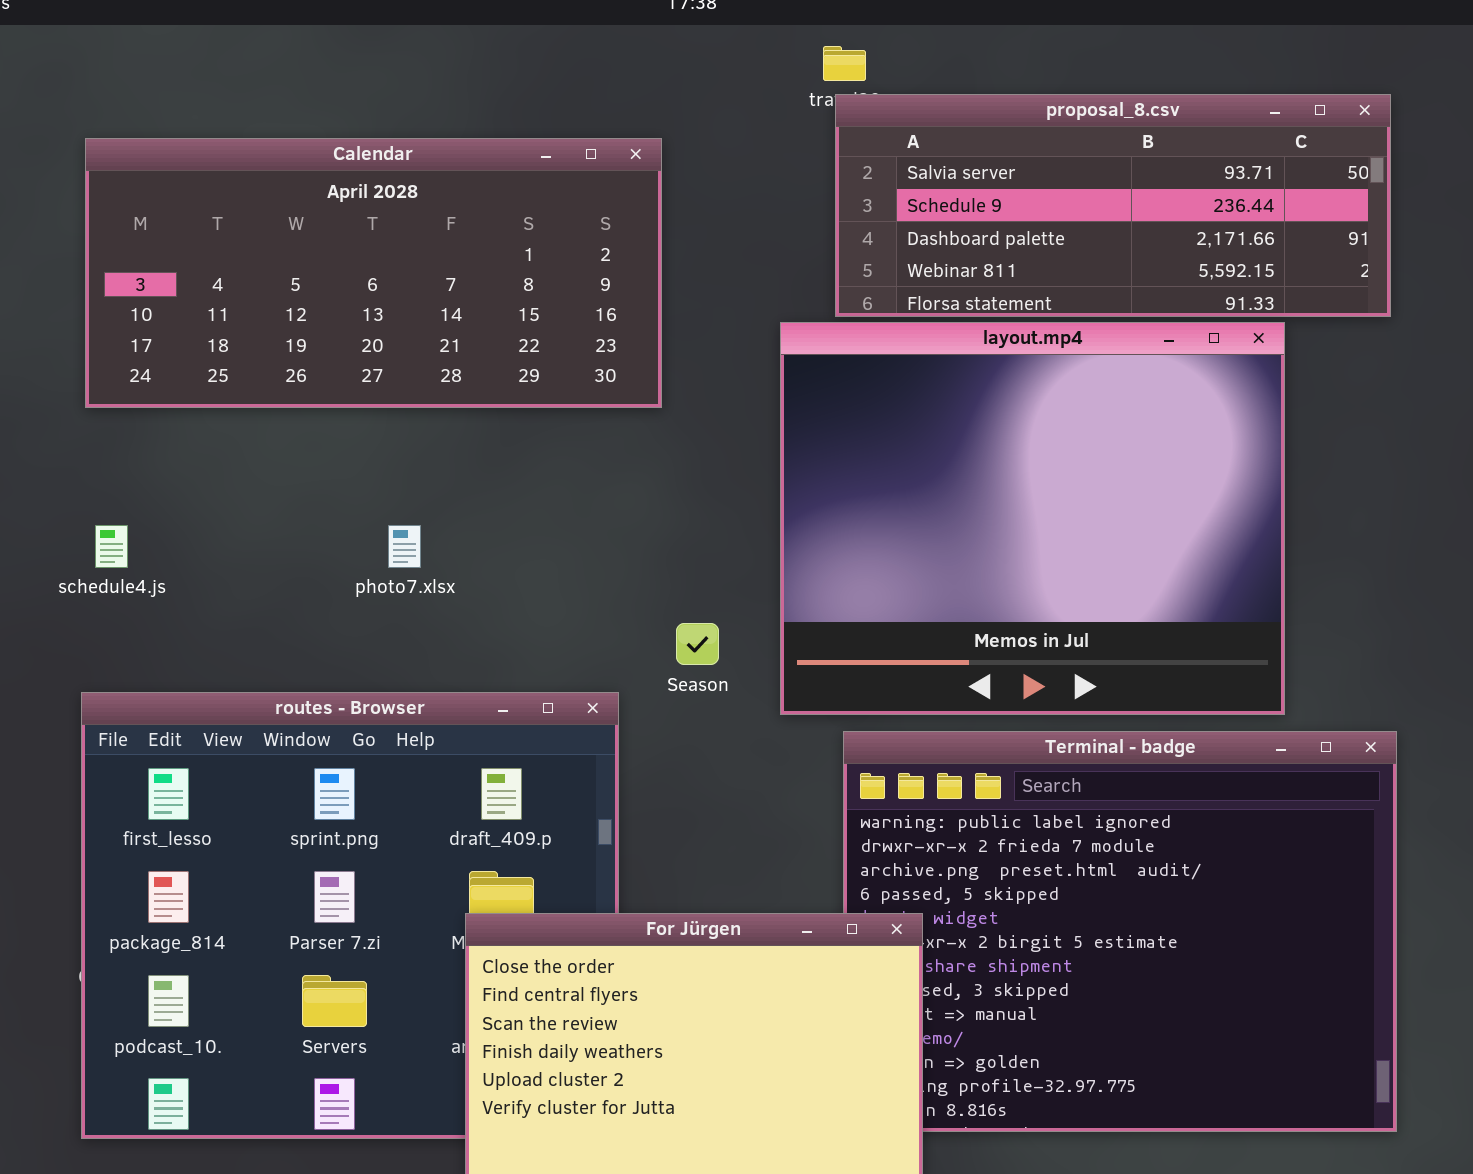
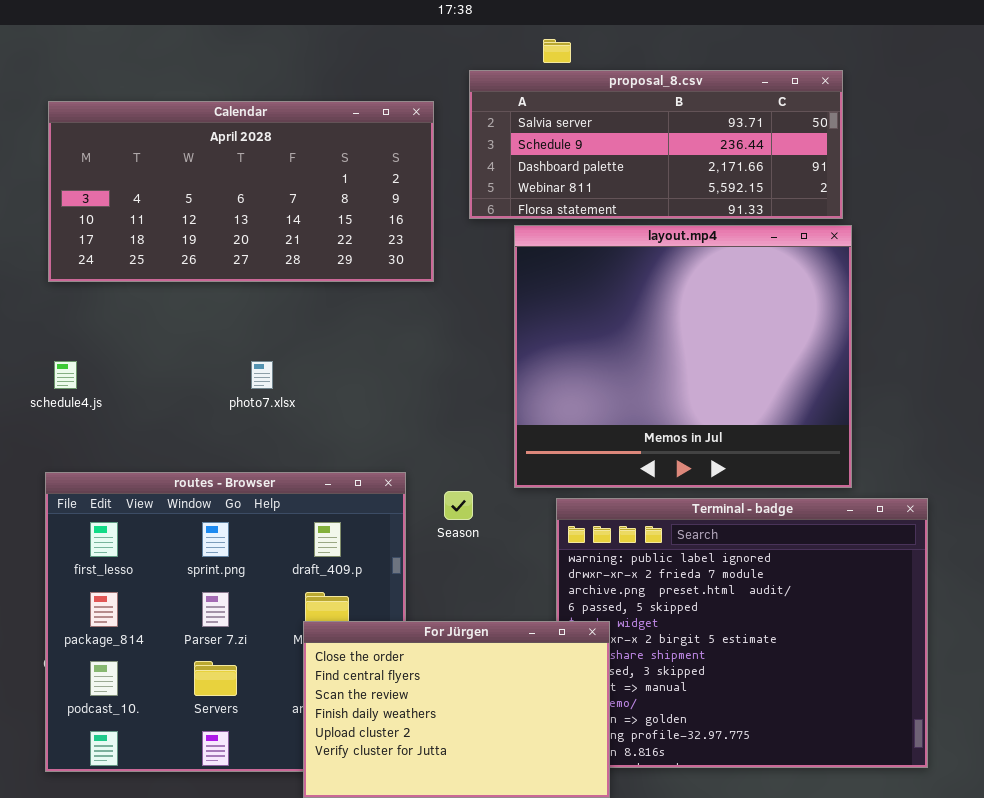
proposal_8.csv: [835,94,1391,317] -> [469,70,843,219], moved
Season: [676,623,719,665] -> [444,491,473,520], moved

